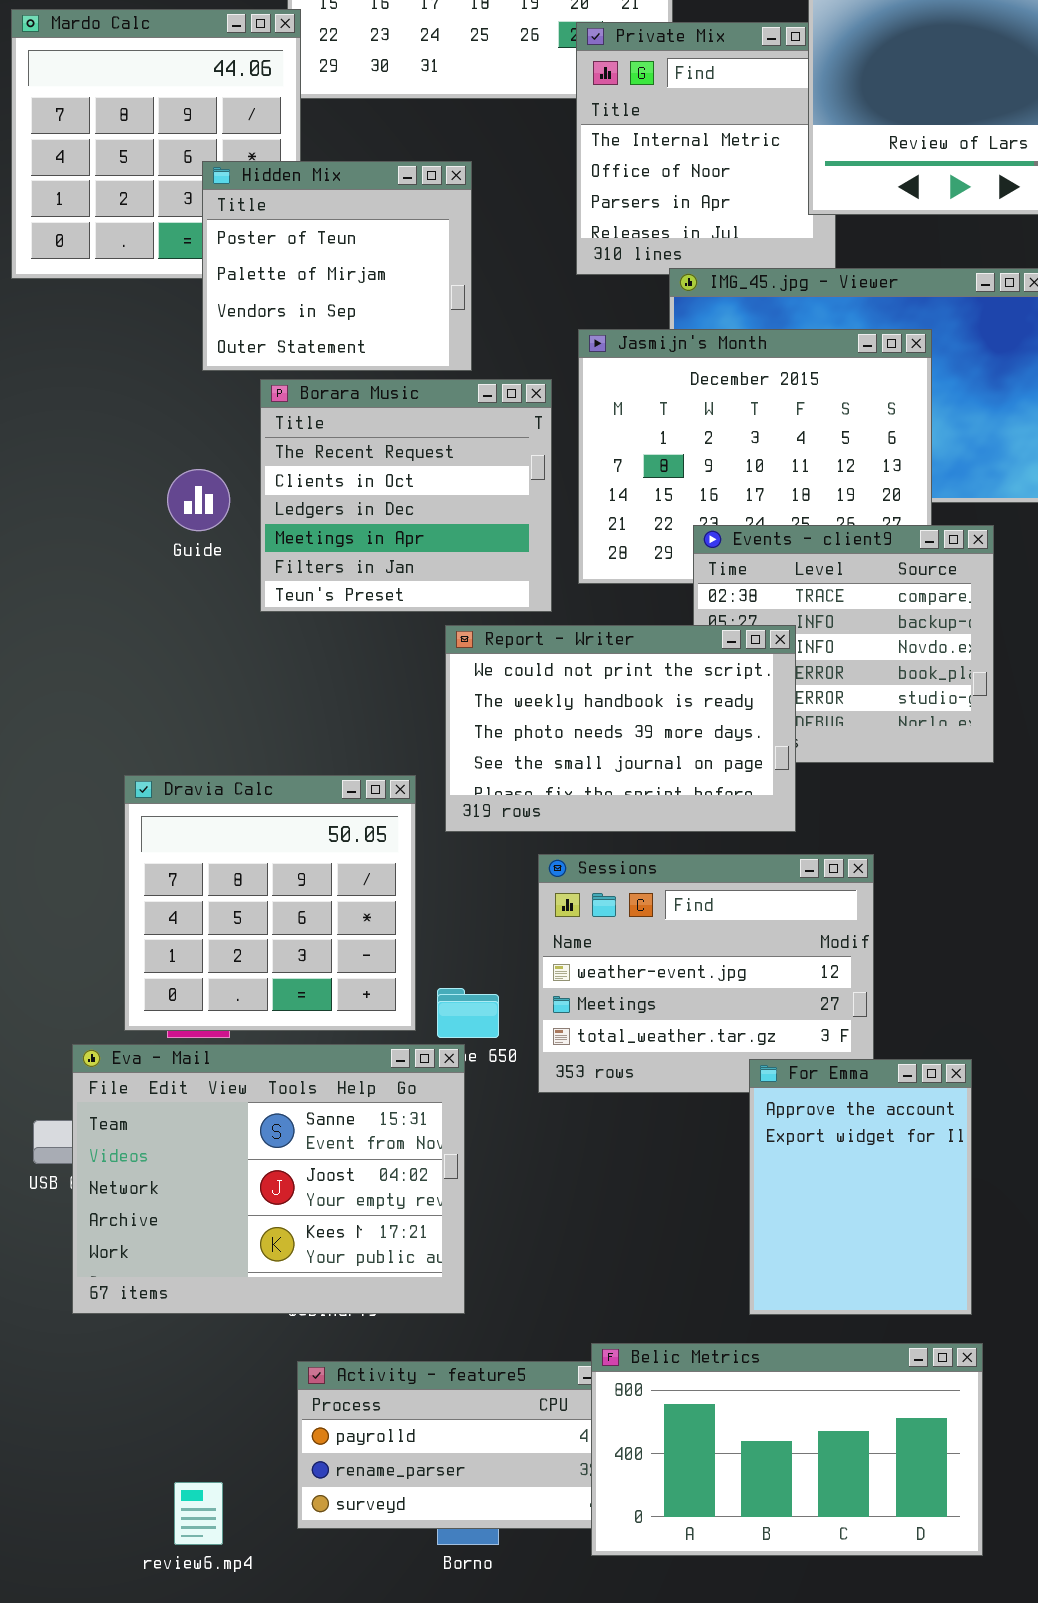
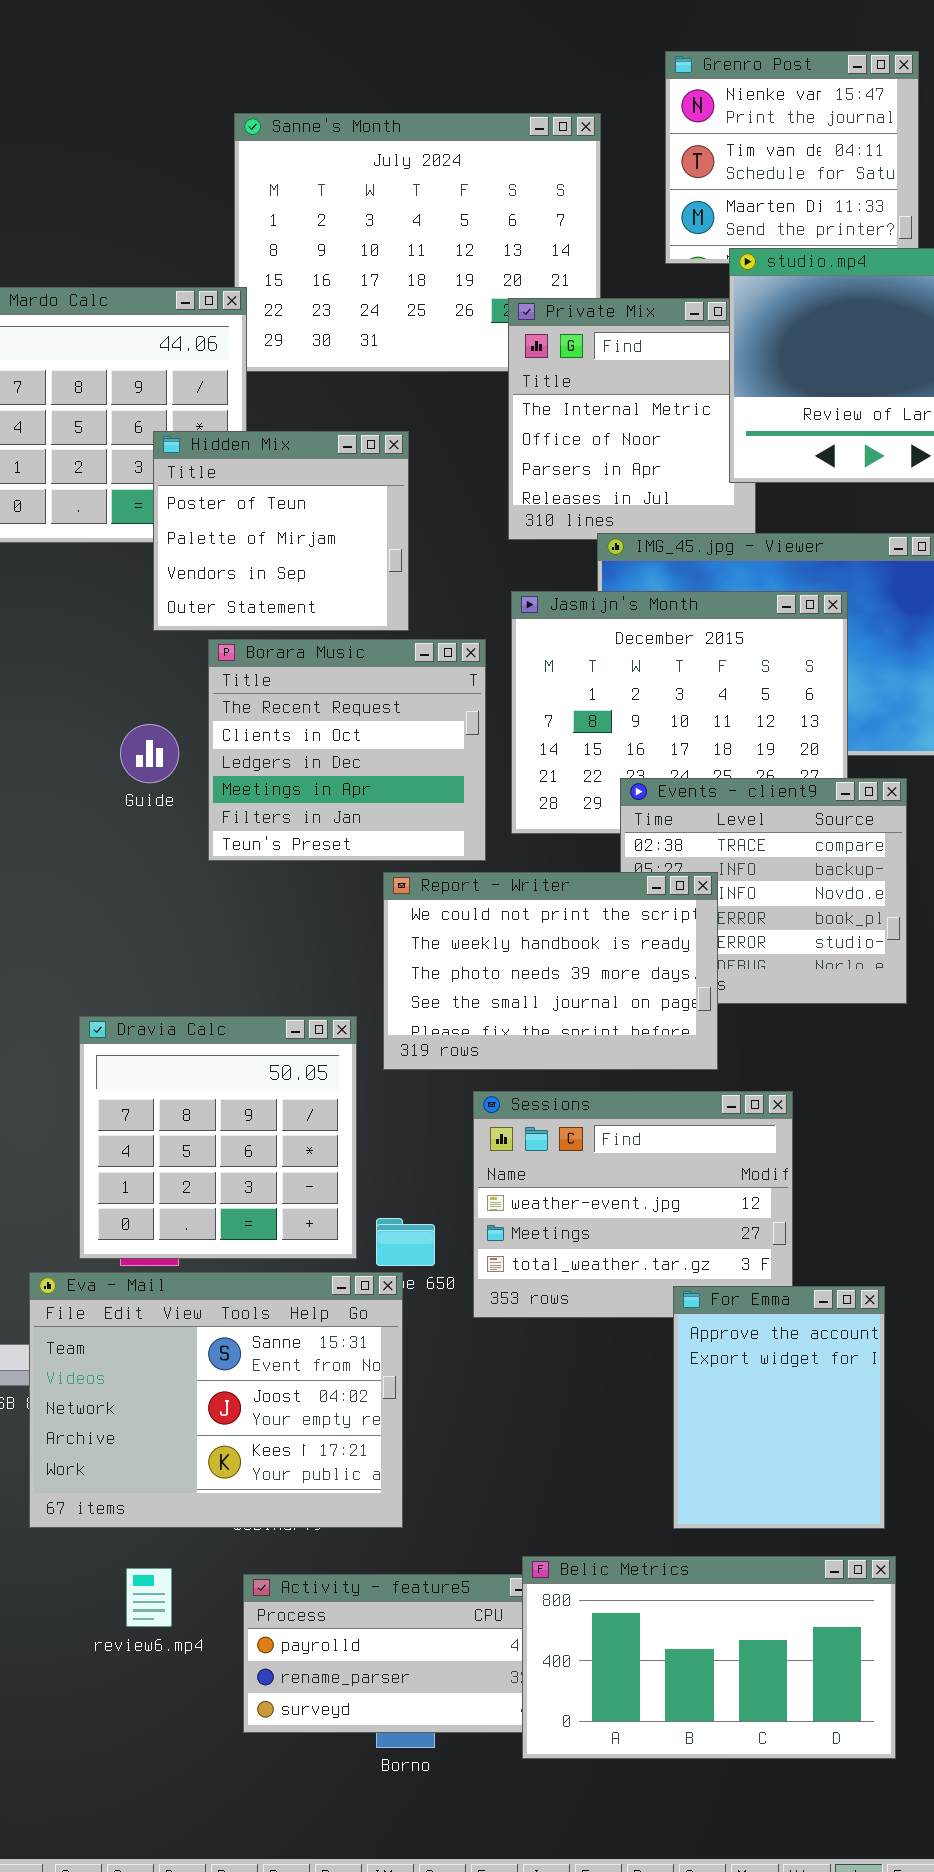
review6.mp4: [174,1482,223,1545] -> [126,1568,172,1627], moved

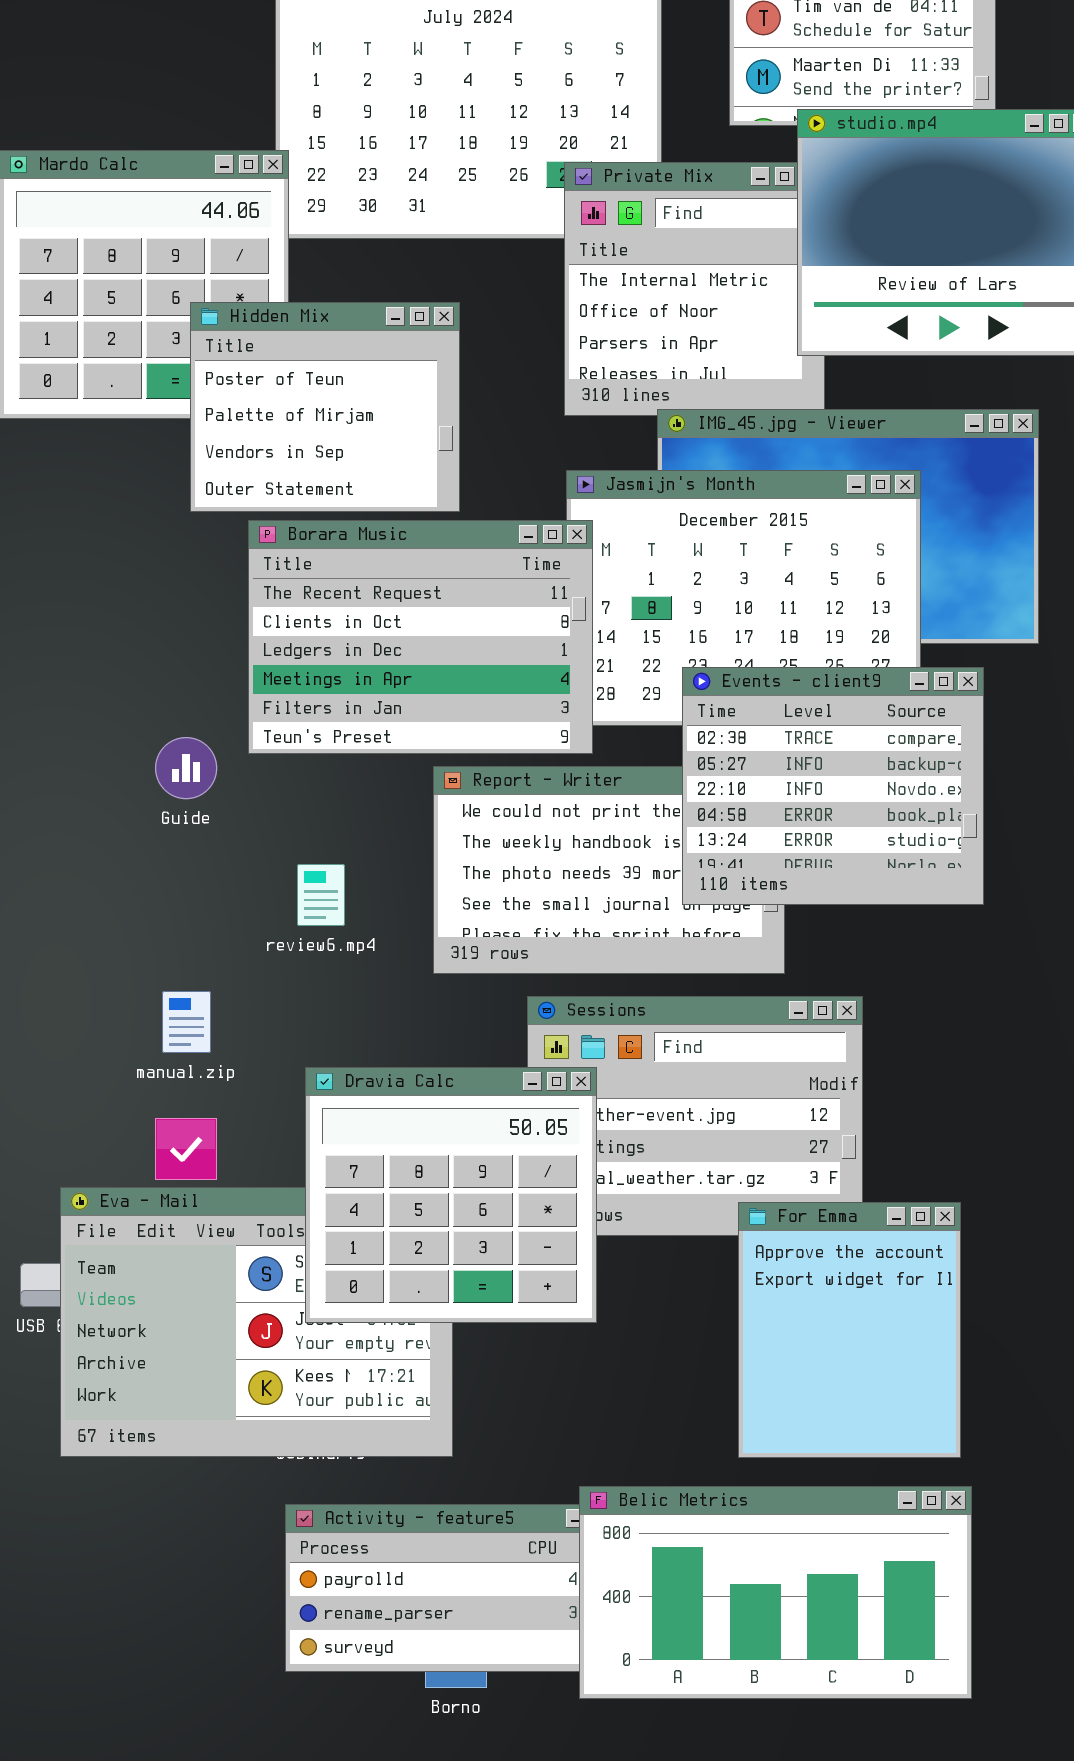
Borara Music: [208,639,486,861] -> [248,520,593,754], resized
Guide: [120,724,179,783] -> [155,737,217,799], moved
Events - client9: [620,778,907,1004] -> [682,667,984,905], raised
Dravia Calc: [79,1016,357,1259] -> [305,1067,597,1323], moved
review6.mp4: [126,1568,172,1627] -> [297,864,345,926], moved

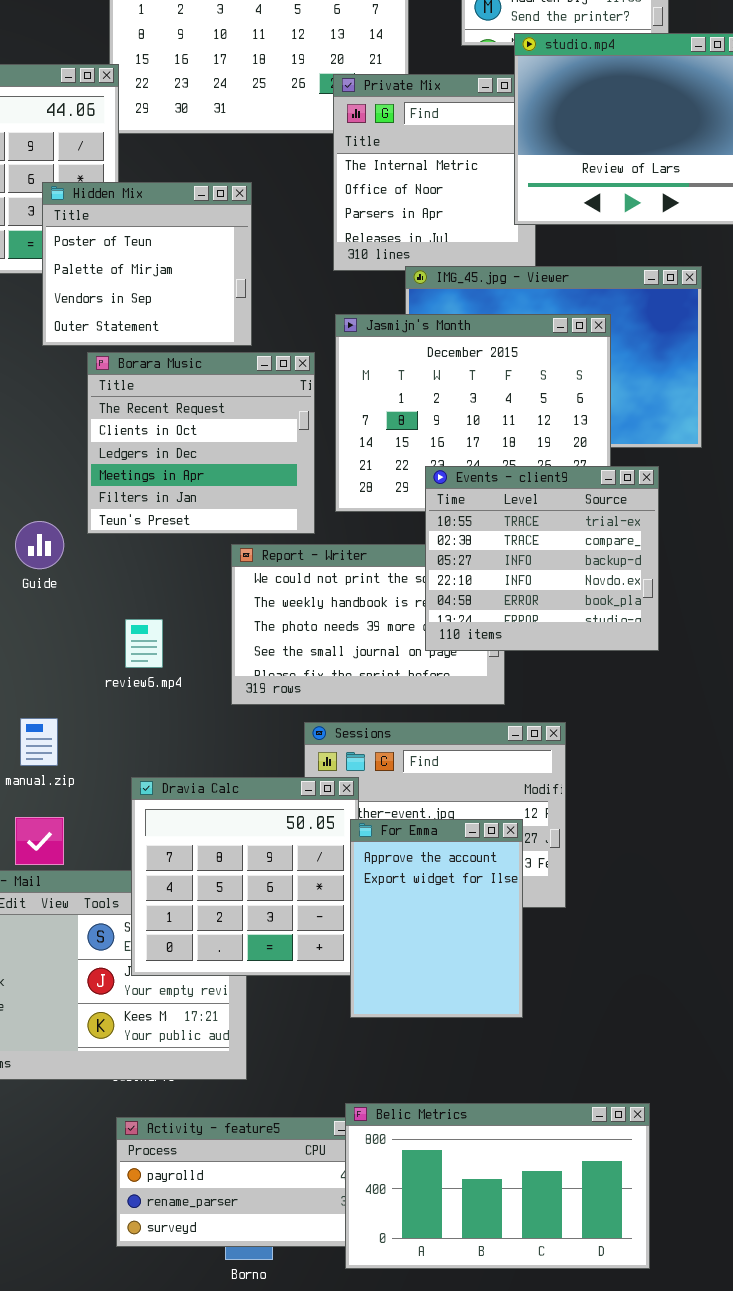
Borara Music: [248,520,593,754] -> [87,352,315,534], resized
Events - client9: [682,667,984,905] -> [425,466,659,651], scrolled up 1 row
For Emma: [738,1202,961,1458] -> [350,819,523,1018], moved

